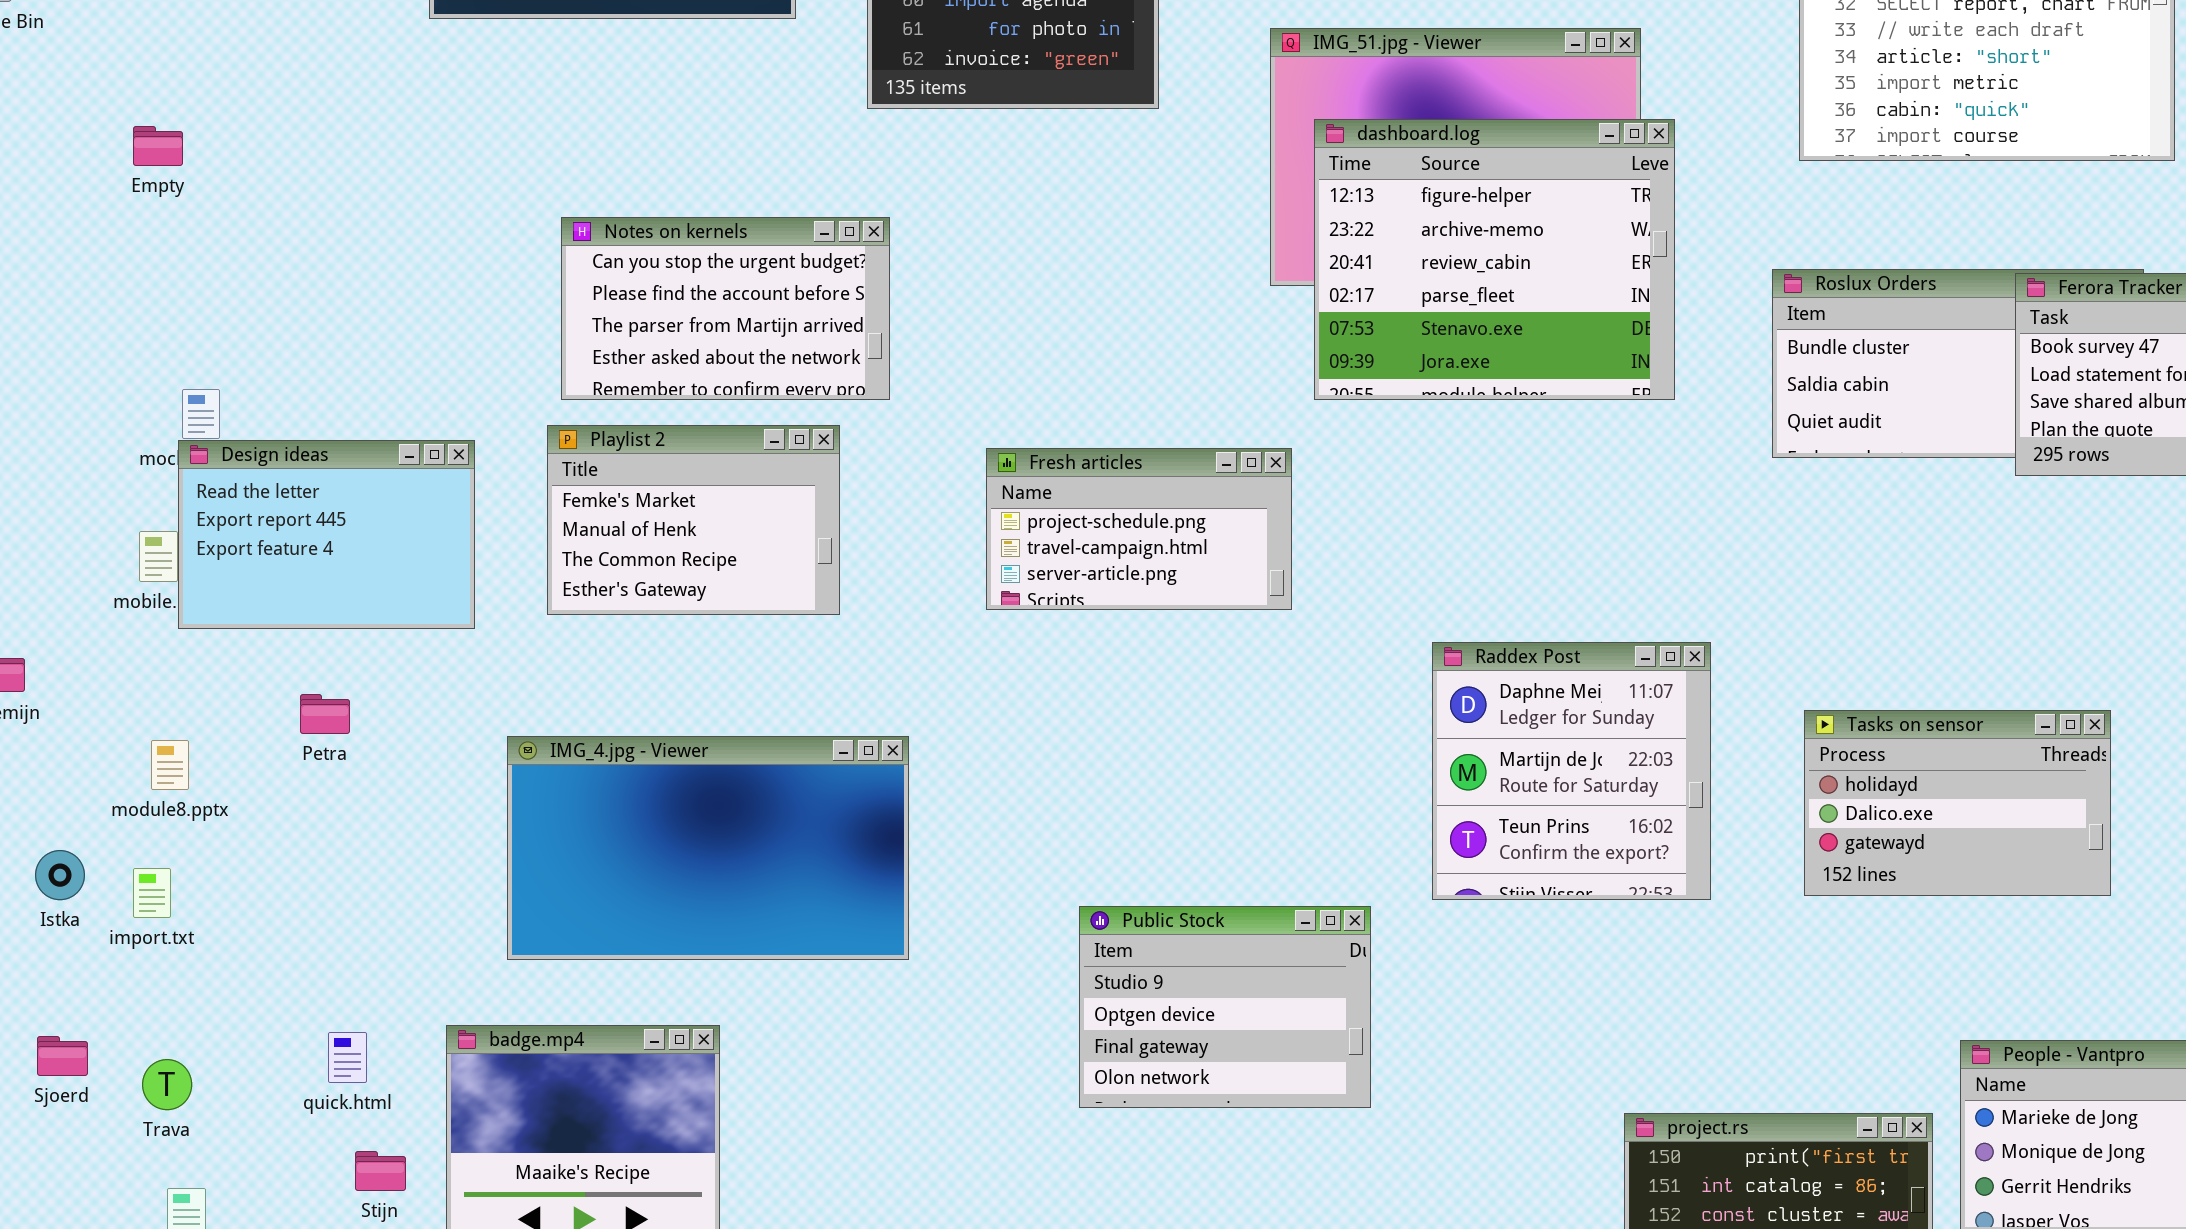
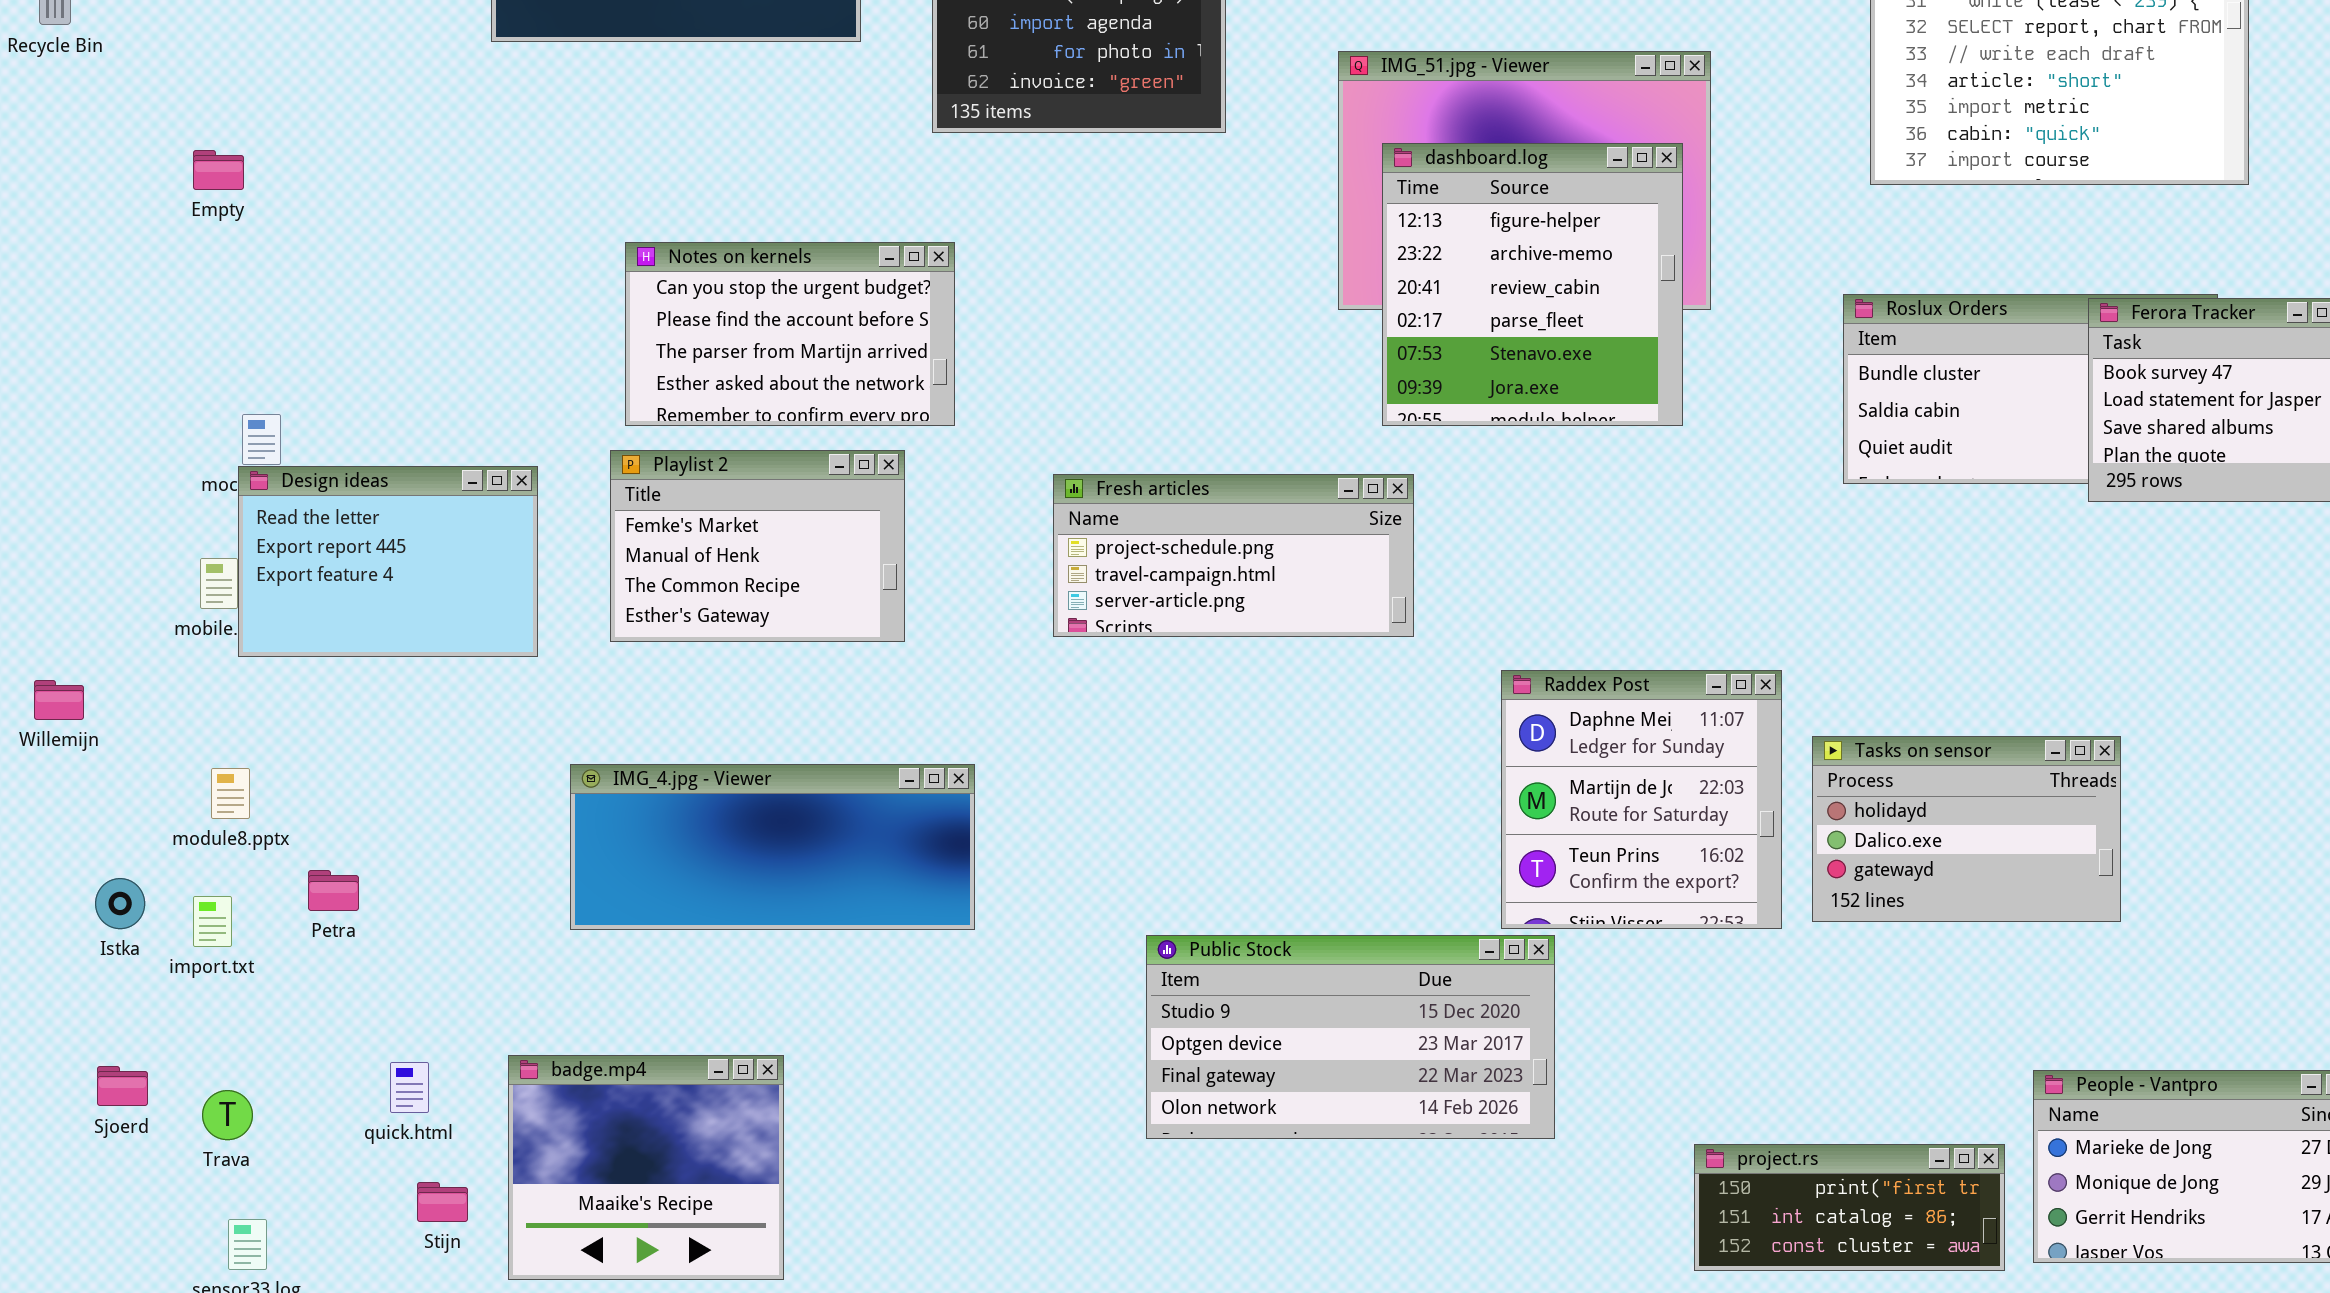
dashboard.log: [1314,119,1675,400] -> [1382,143,1683,426], resized
Fresh articles: [986,448,1292,610] -> [1053,474,1414,637], resized
Petra: [300,694,350,734] -> [308,870,359,911], moved
Tasks on sensor: [1804,710,2111,896] -> [1812,736,2121,922], moved
IMG_4.jpg - Viewer: [507,736,909,960] -> [570,764,975,930], resized
Public Stock: [1079,906,1371,1108] -> [1146,935,1555,1139], resized

